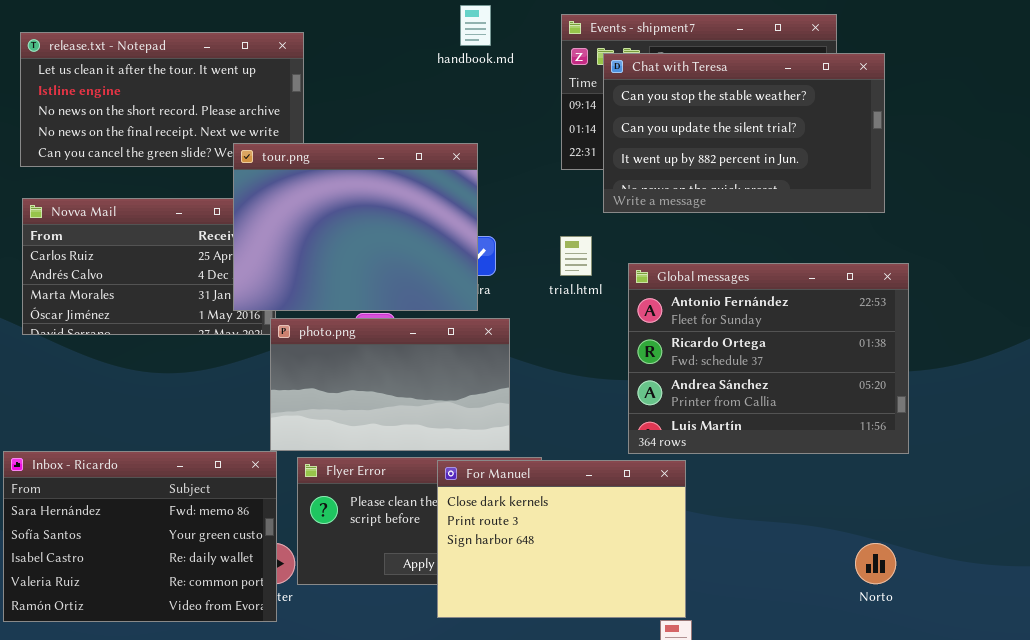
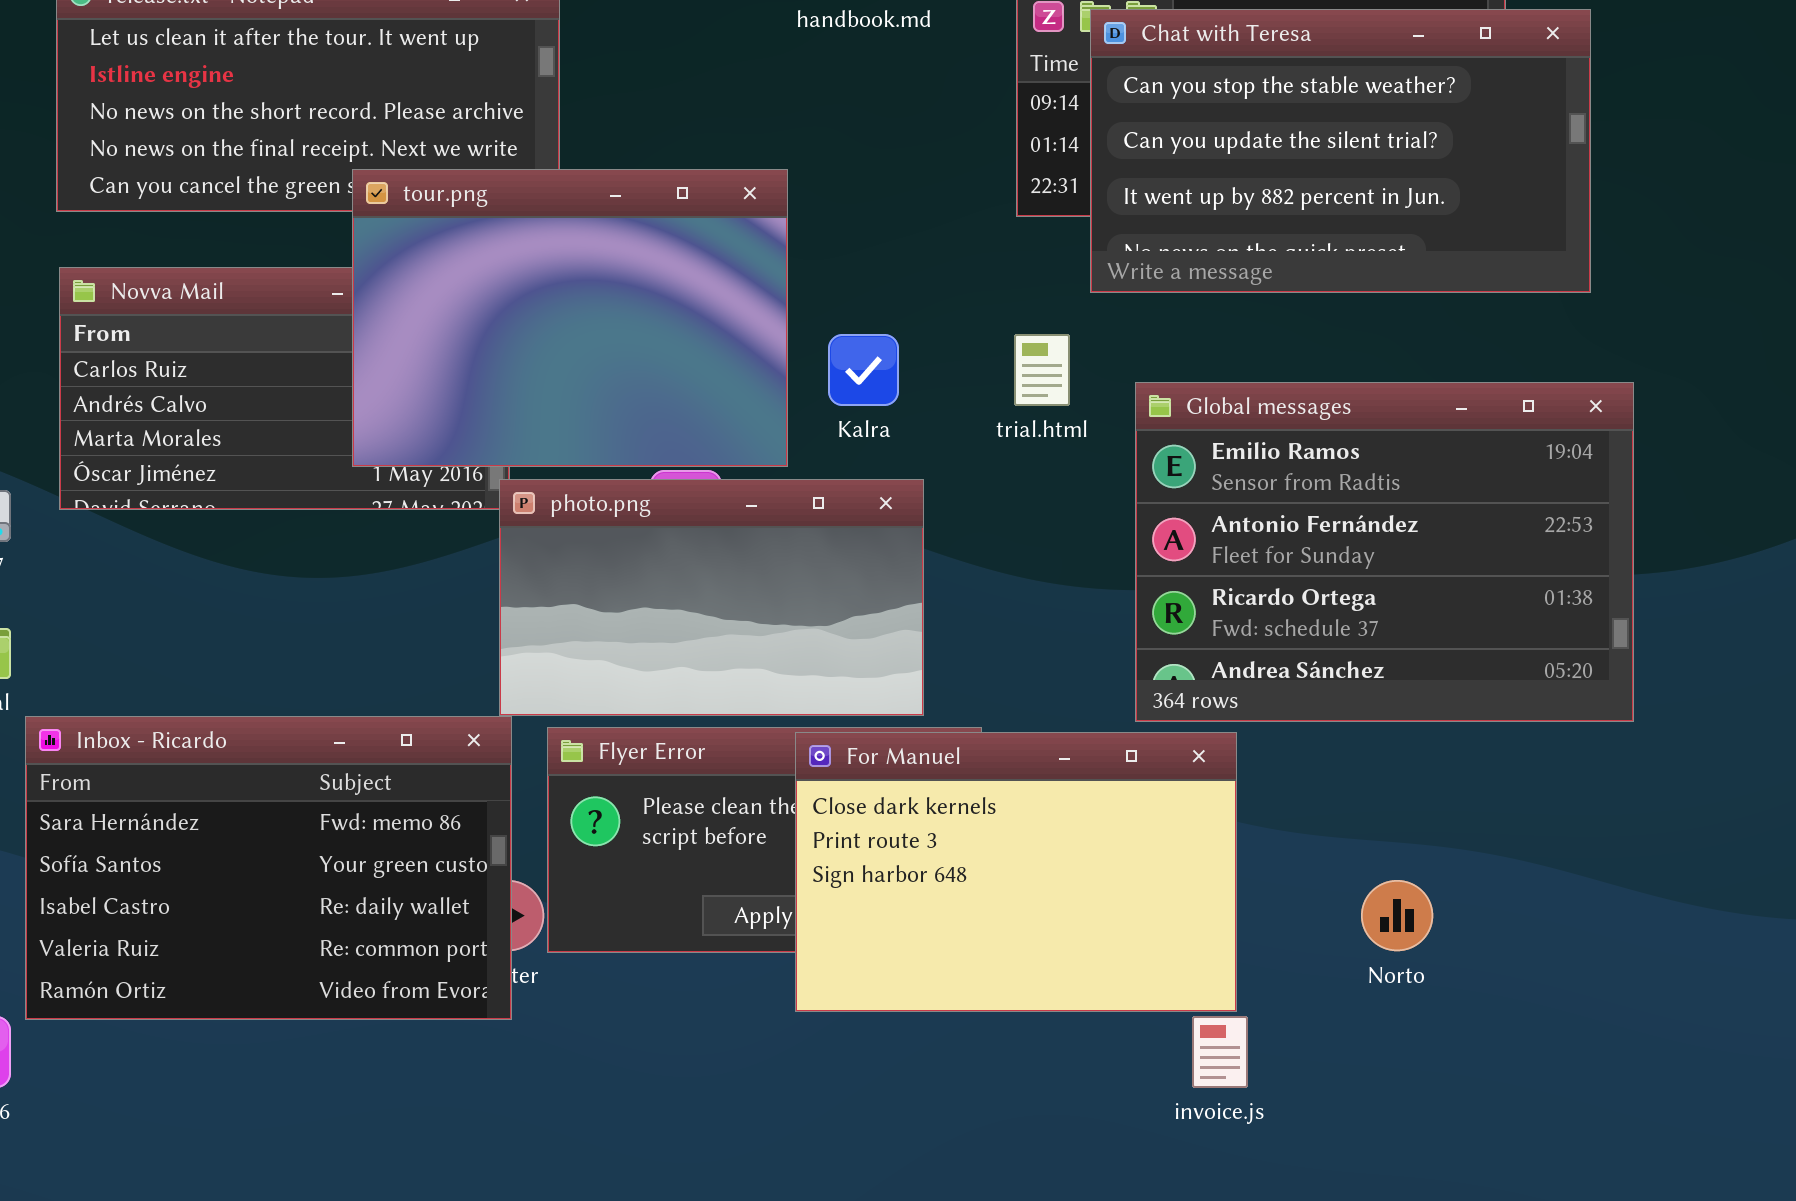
tour.png: [233,143,478,311] -> [352,169,788,467], moved
Global messages: [628,263,909,454] -> [1135,382,1634,722], scrolled up 1 row
Norto: [855,543,896,584] -> [1361,880,1433,951], moved

